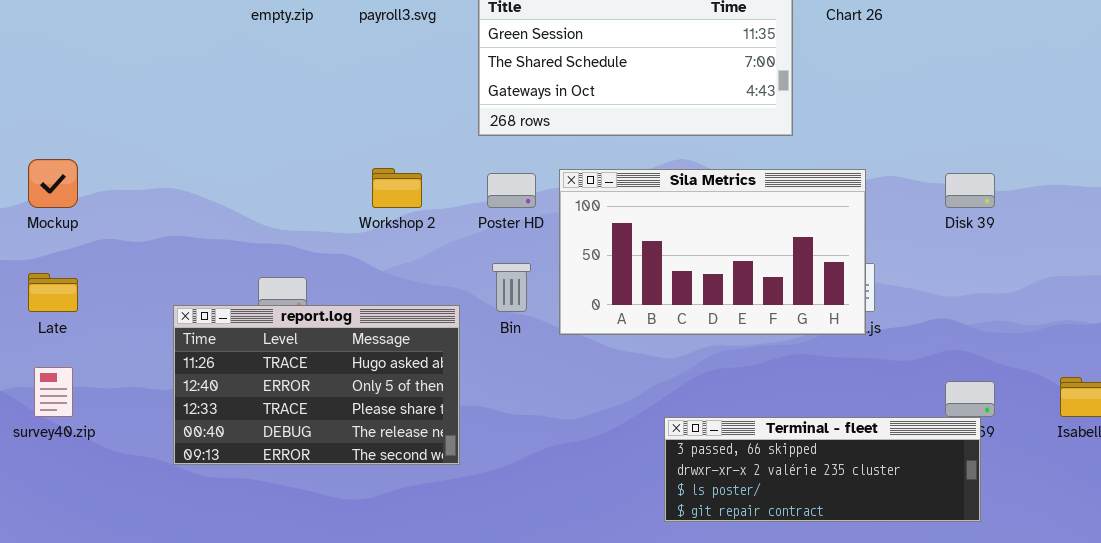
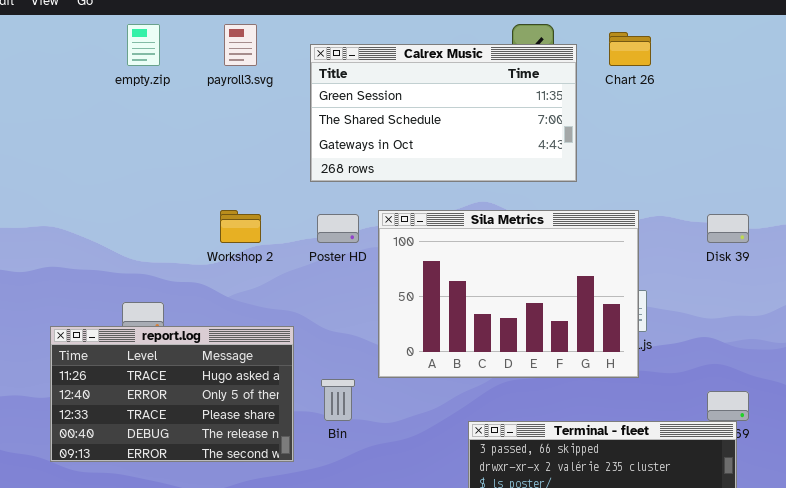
Sila Metrics: [559,169,866,335] -> [378,210,639,378], resized
Bin: [492,263,531,312] -> [321,379,355,421], moved

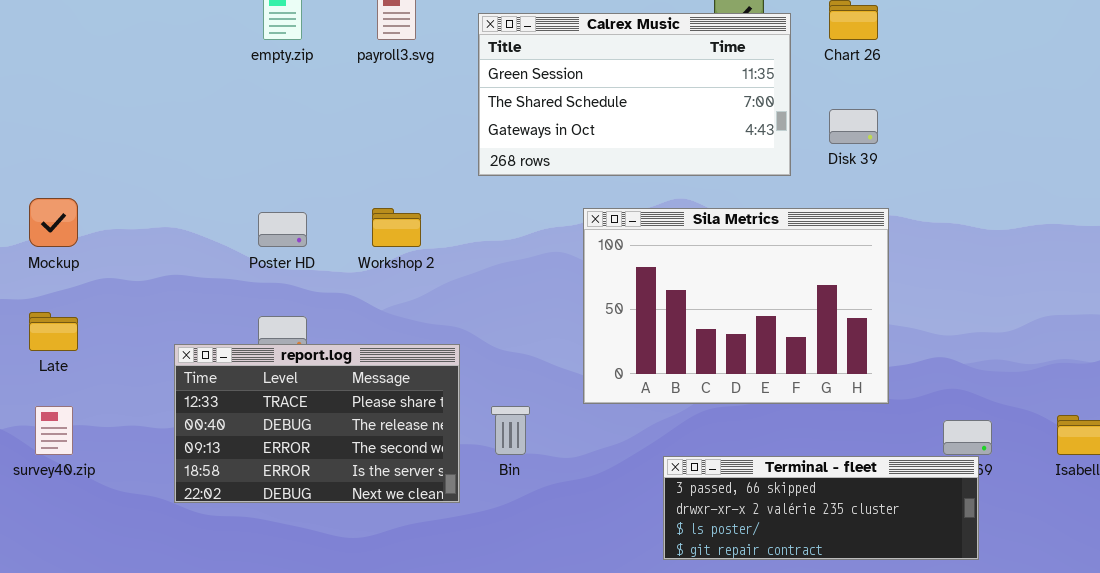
Sila Metrics: [378,210,639,378] -> [583,208,889,404], moved
Poster HD: [317,214,359,243] -> [258,212,307,247], moved
Disk 39: [707,214,749,243] -> [829,109,878,144], moved
report.log: [50,326,294,462] -> [174,344,460,503], scrolled down 2 rows

